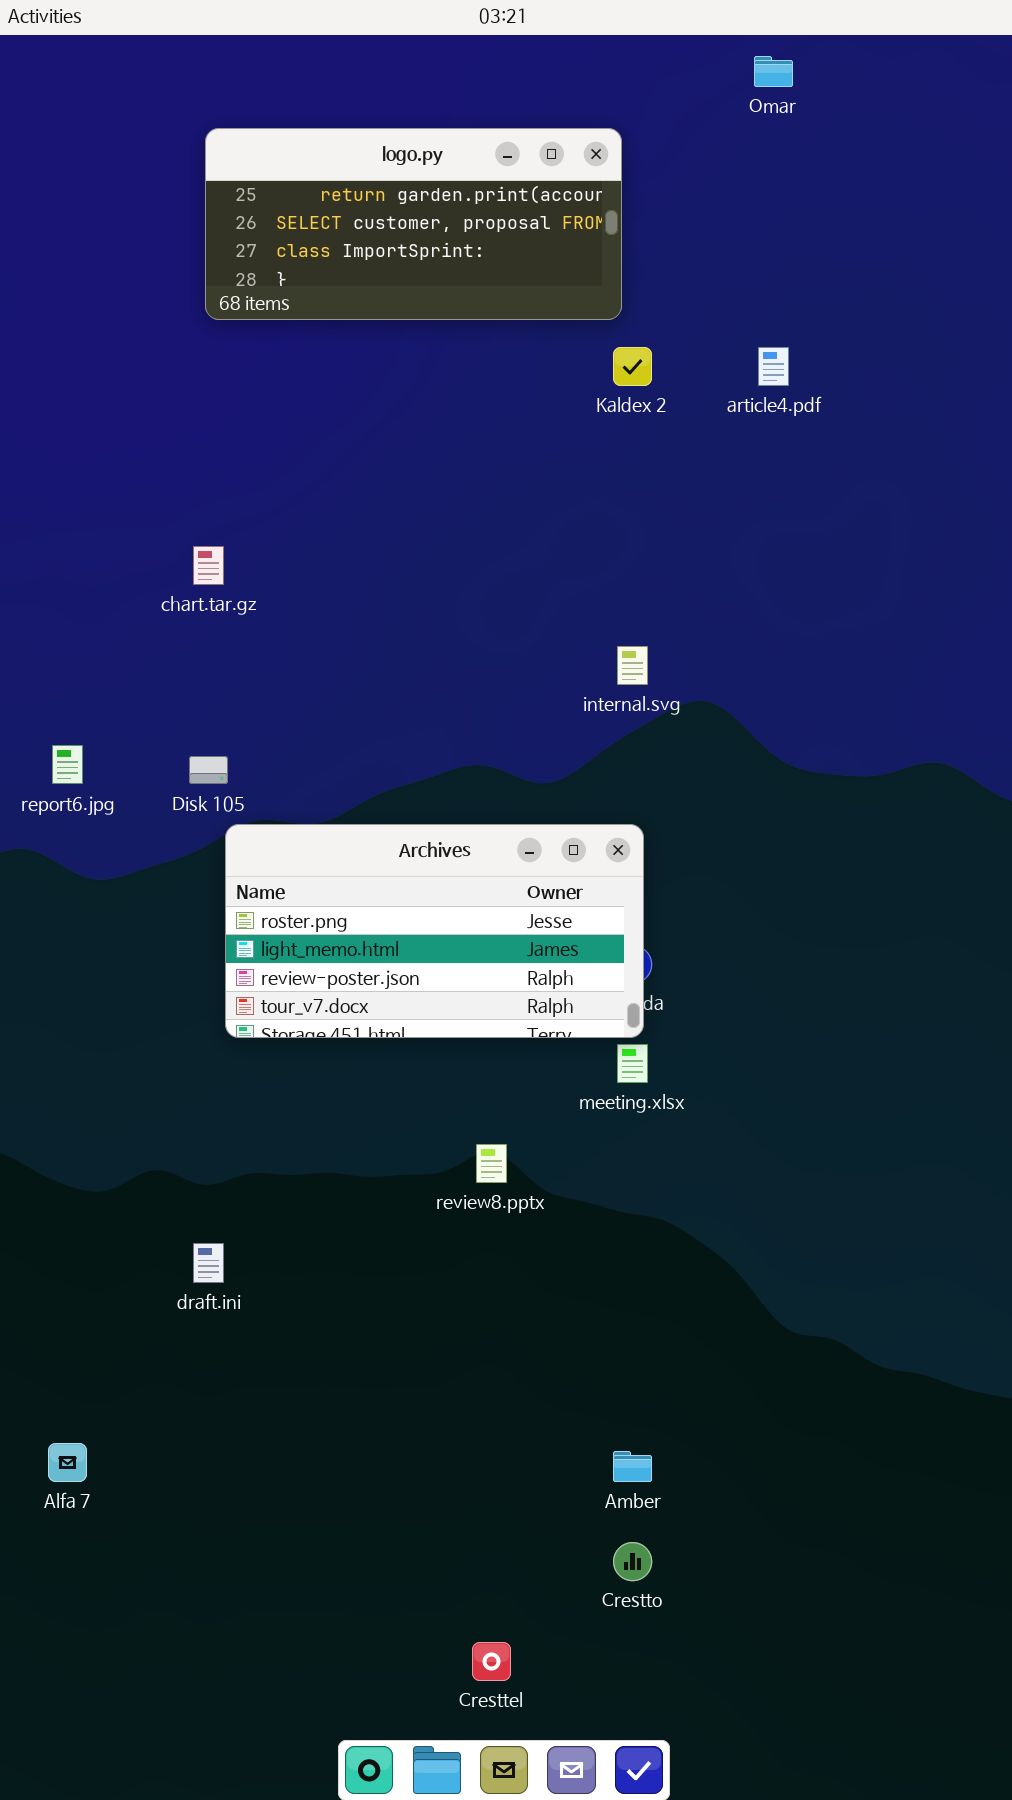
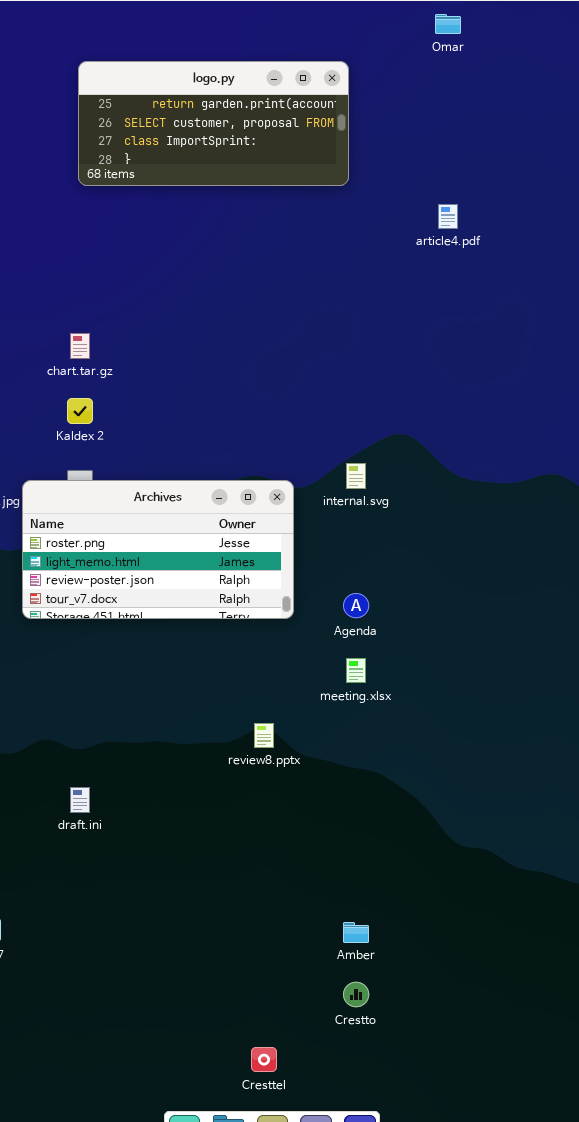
Kaldex 2: [613,347,652,386] -> [67,398,93,424], moved
internal.svg: [617,646,648,685] -> [346,463,366,489], moved
Archives: [225,824,644,1038] -> [22,480,294,619], moved

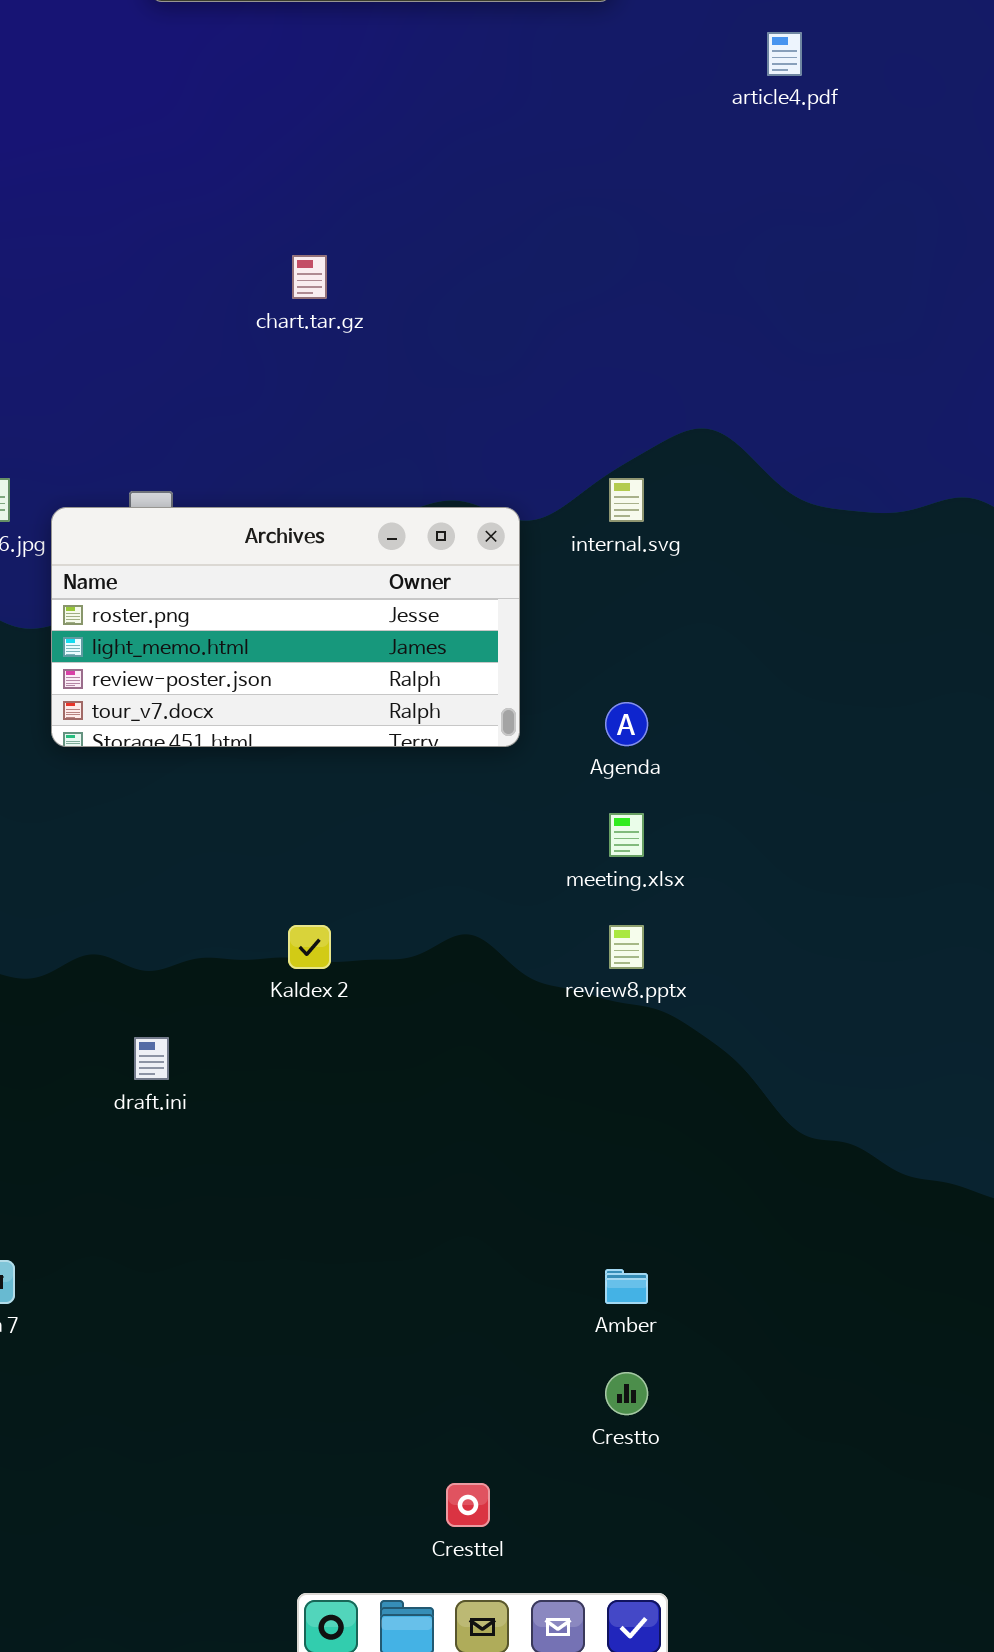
chart.tar.gz: [70,333,90,359] -> [292,255,327,299], moved
Kaldex 2: [67,398,93,424] -> [288,925,331,969], moved
review8.pptx: [254,723,274,748] -> [609,925,644,969], moved

